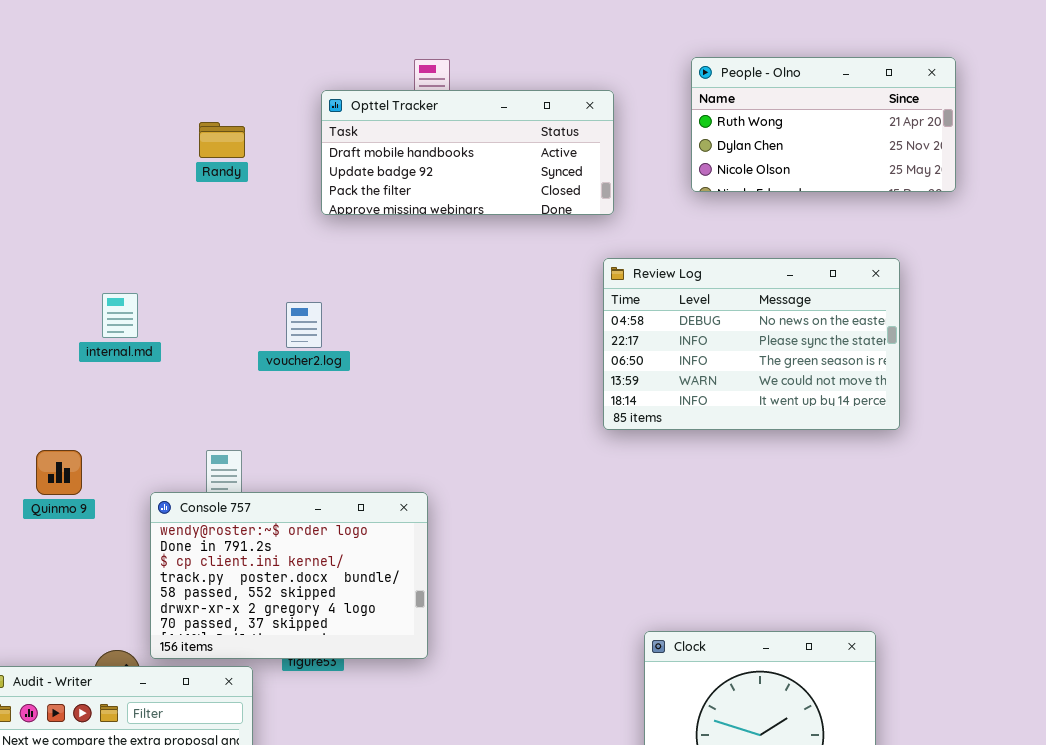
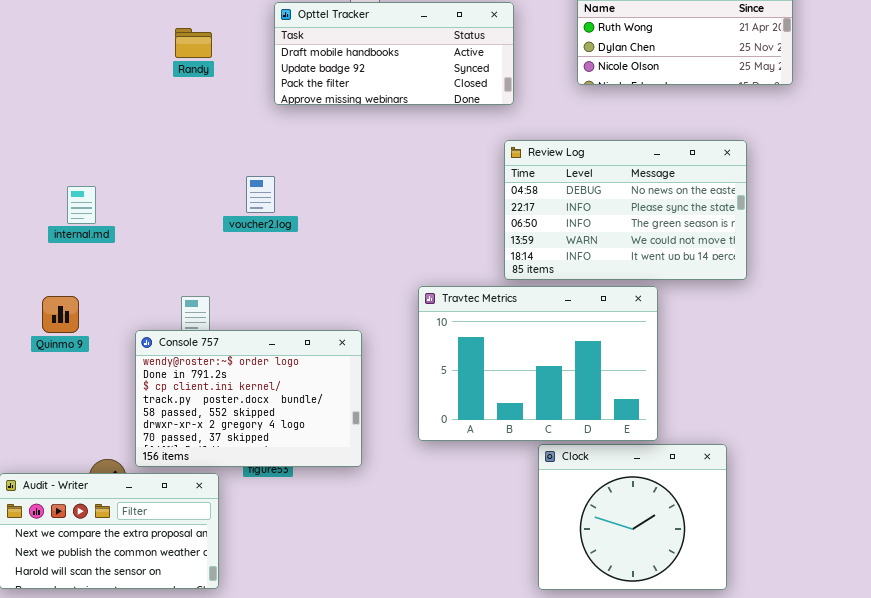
internal.md: [102,293,138,338] -> [67,186,96,224], moved
Travtec Metrics: none -> [418,286,658,441], opened

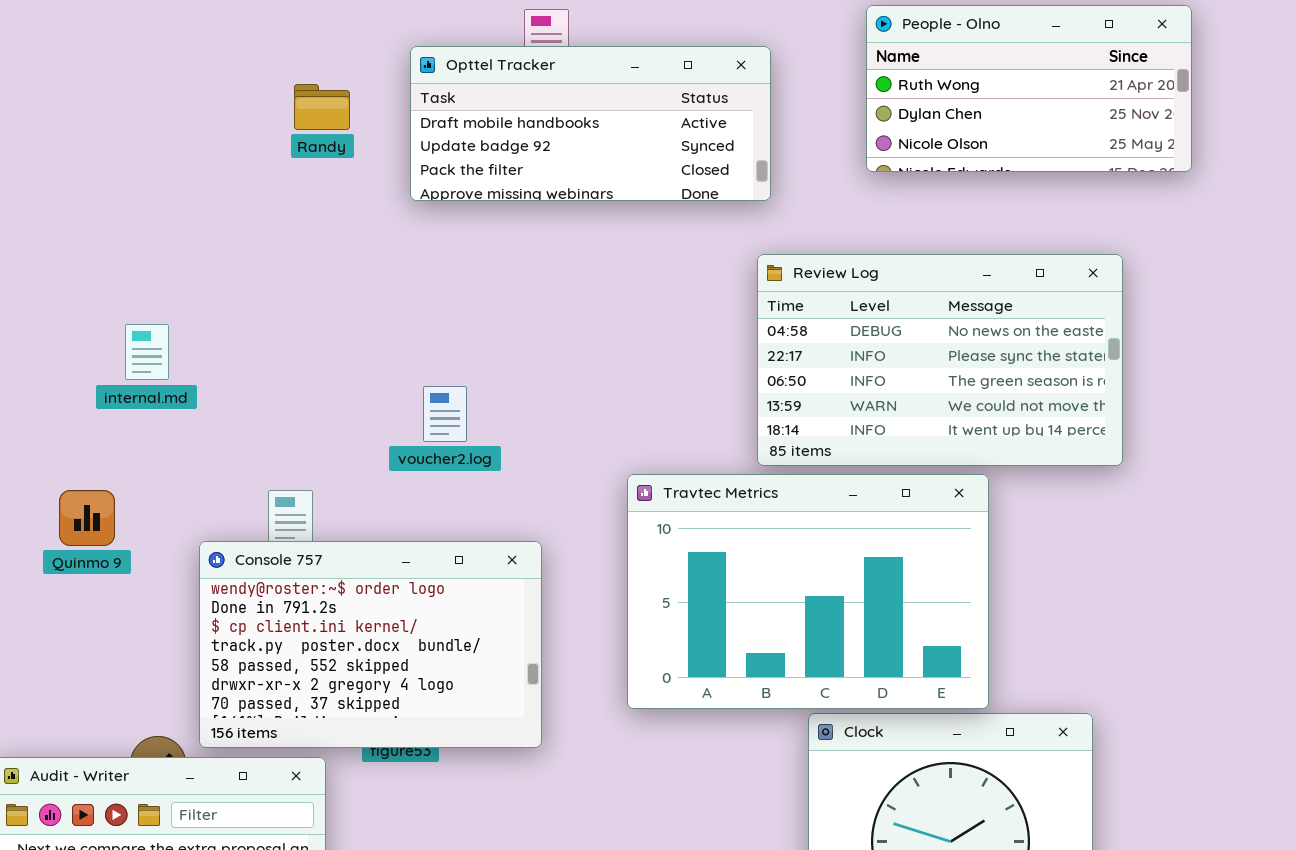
Randy: [175,28,212,58] -> [294,84,350,130], moved
voucher2.log: [246,176,275,213] -> [423,386,467,442], moved
internal.md: [67,186,96,224] -> [125,324,169,380], moved

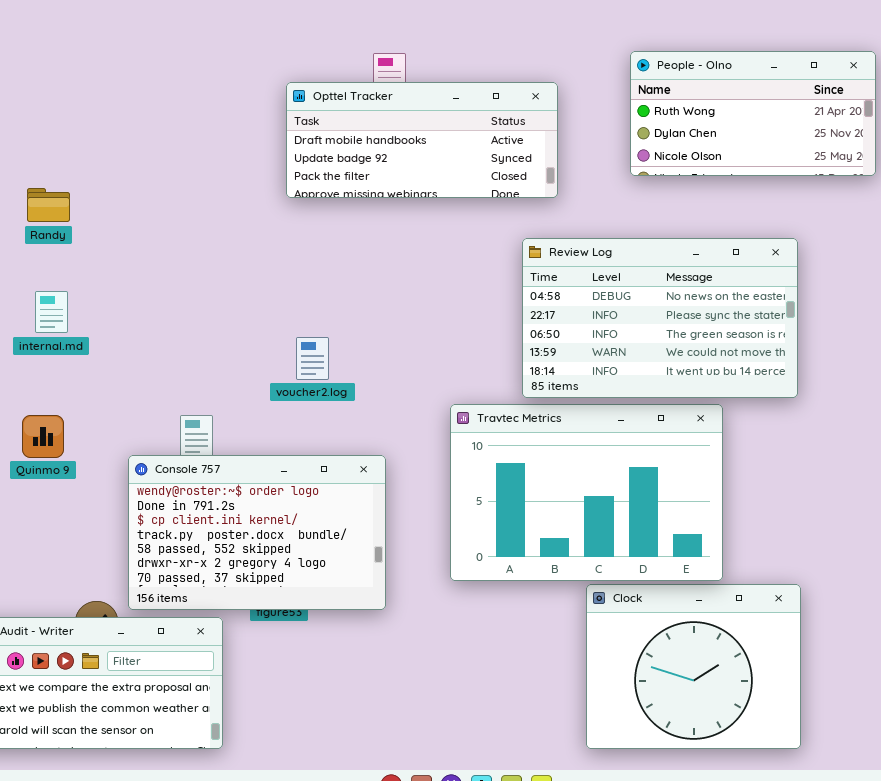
Randy: [294,84,350,130] -> [27,188,70,222], moved
Review Log: [757,254,1123,466] -> [522,238,798,398], moved
internal.md: [125,324,169,380] -> [35,291,68,333], moved

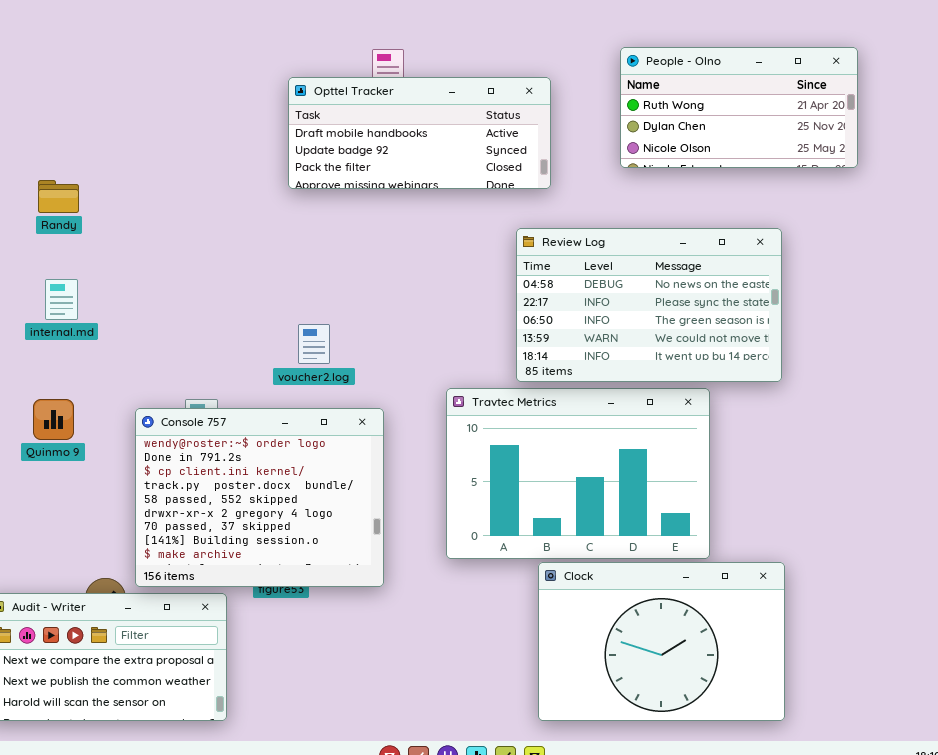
Console 757: [128,455,386,610] -> [135,408,384,587], resized
Clock: [586,584,801,749] -> [538,562,785,721], resized

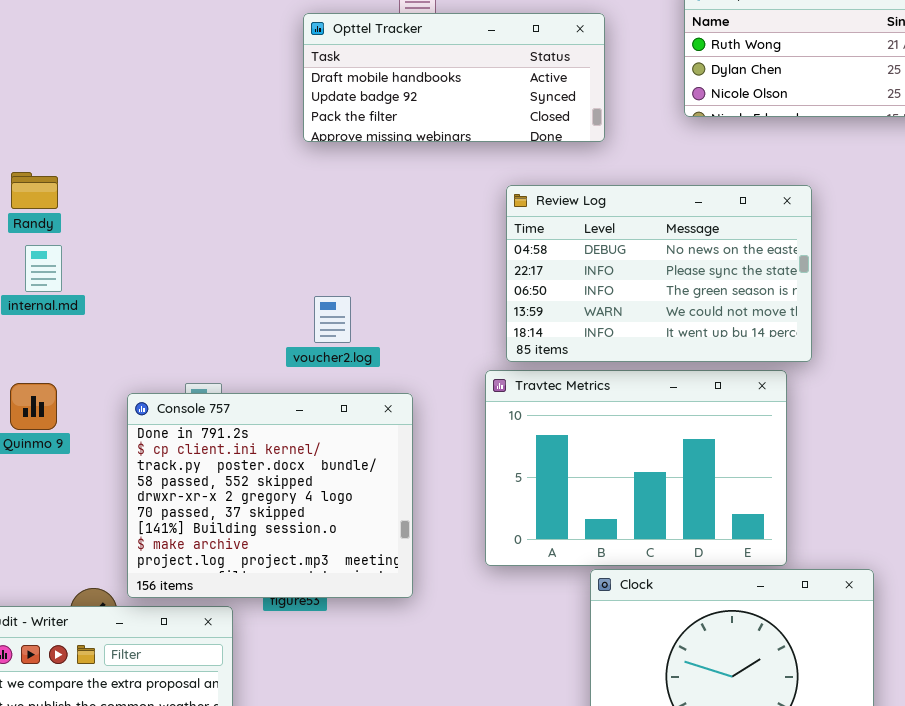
Randy: [38,180,79,213] -> [11,172,58,209], moved
Review Log: [516,228,782,382] -> [506,185,812,362], moved
Console 757: [135,408,384,587] -> [127,393,413,598], scrolled down 1 row

